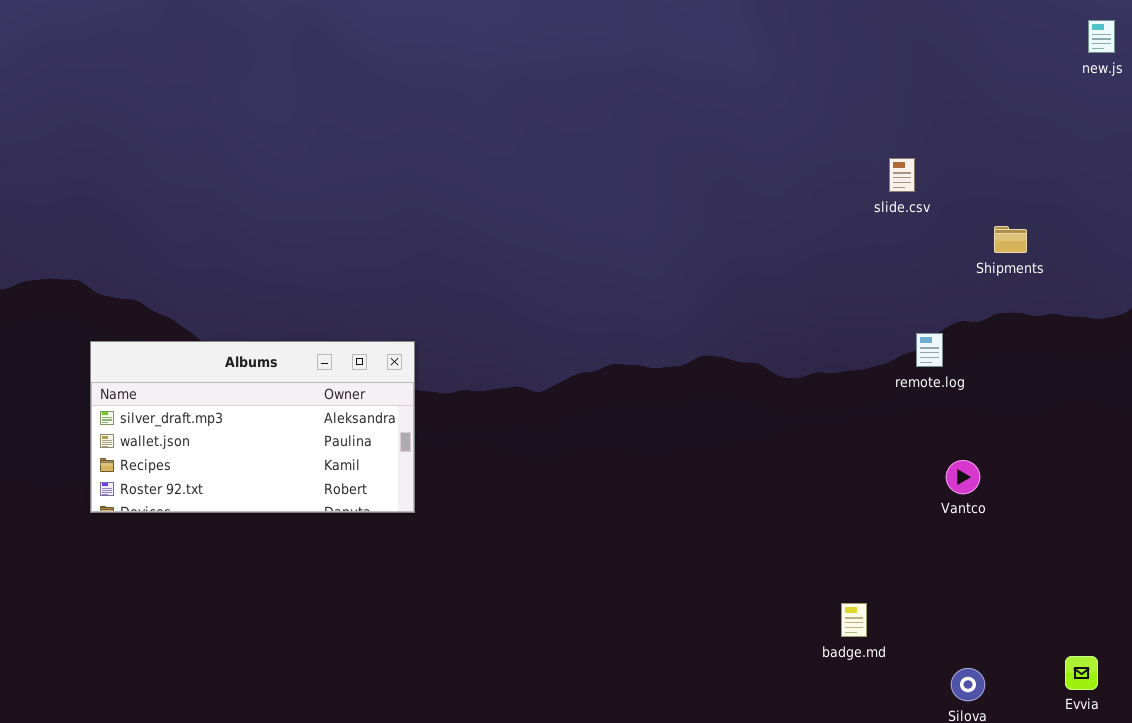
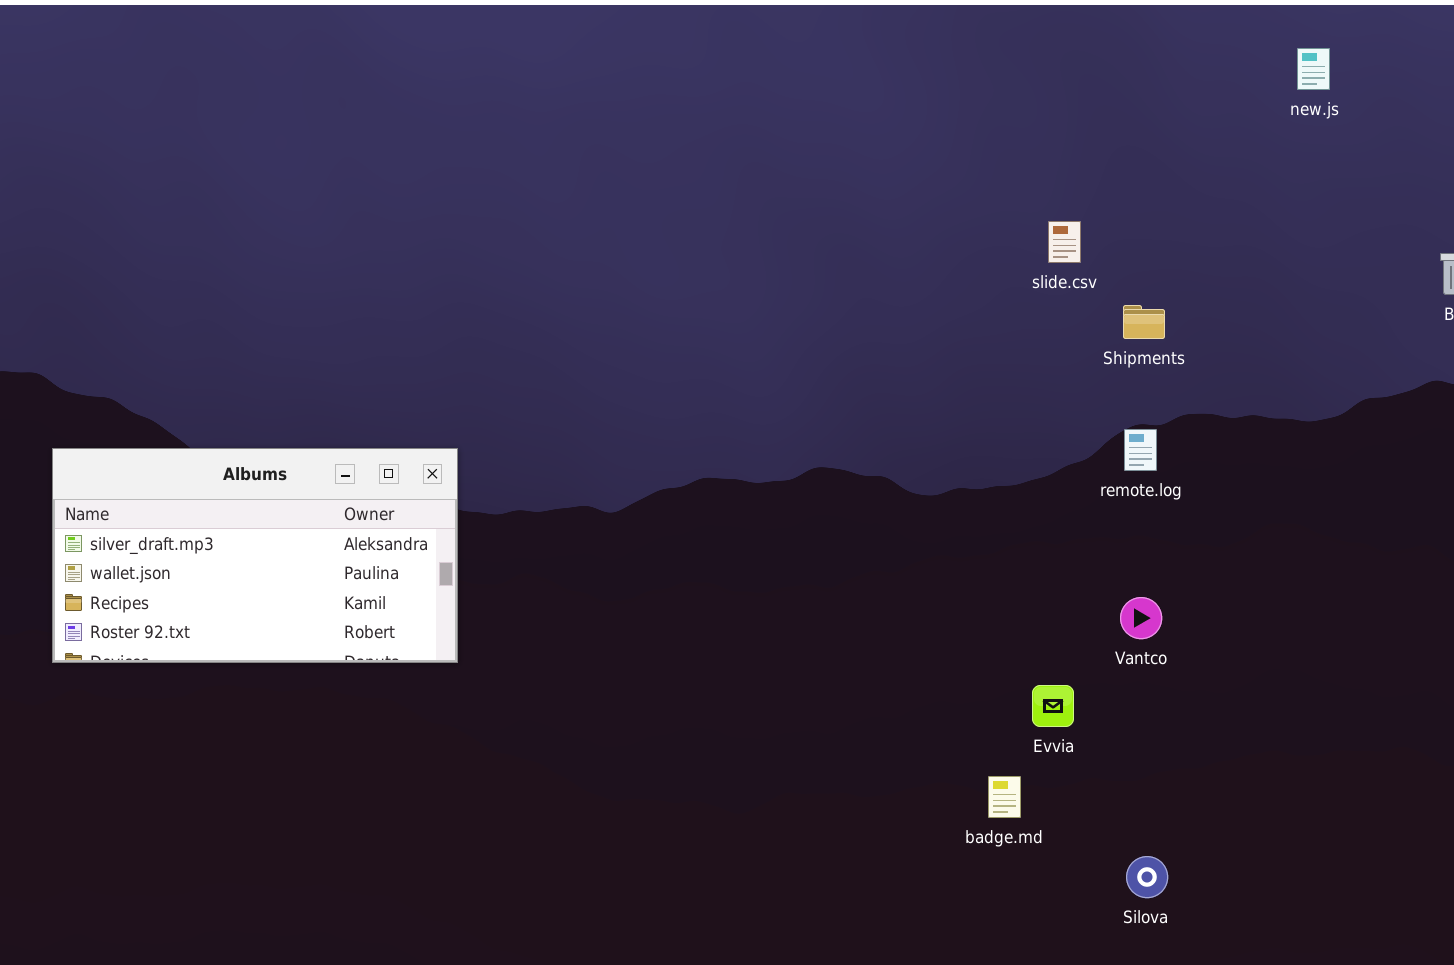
Shipments: [994,226,1027,253] -> [1123,305,1165,339], moved
remote.log: [916,333,943,367] -> [1124,429,1157,471], moved
Evvia: [1065,656,1098,690] -> [1032,685,1074,727], moved

